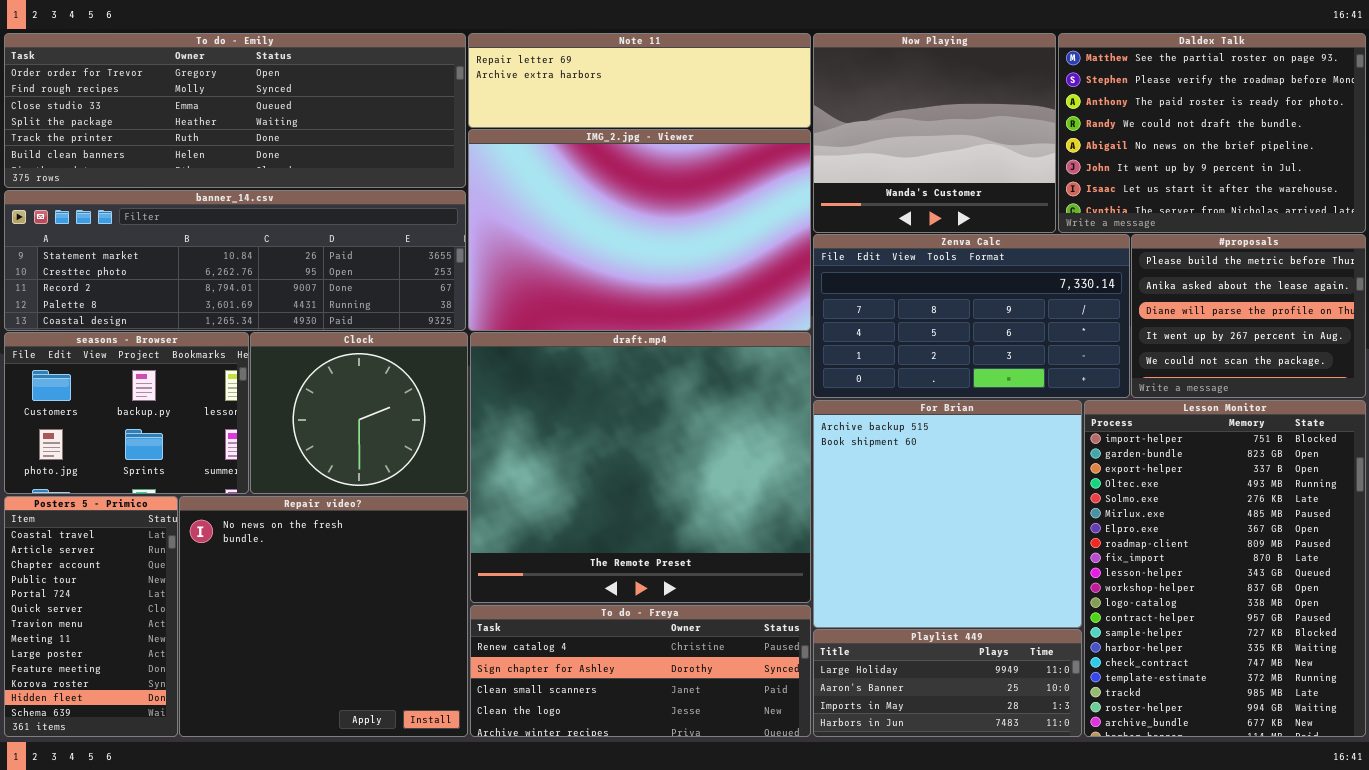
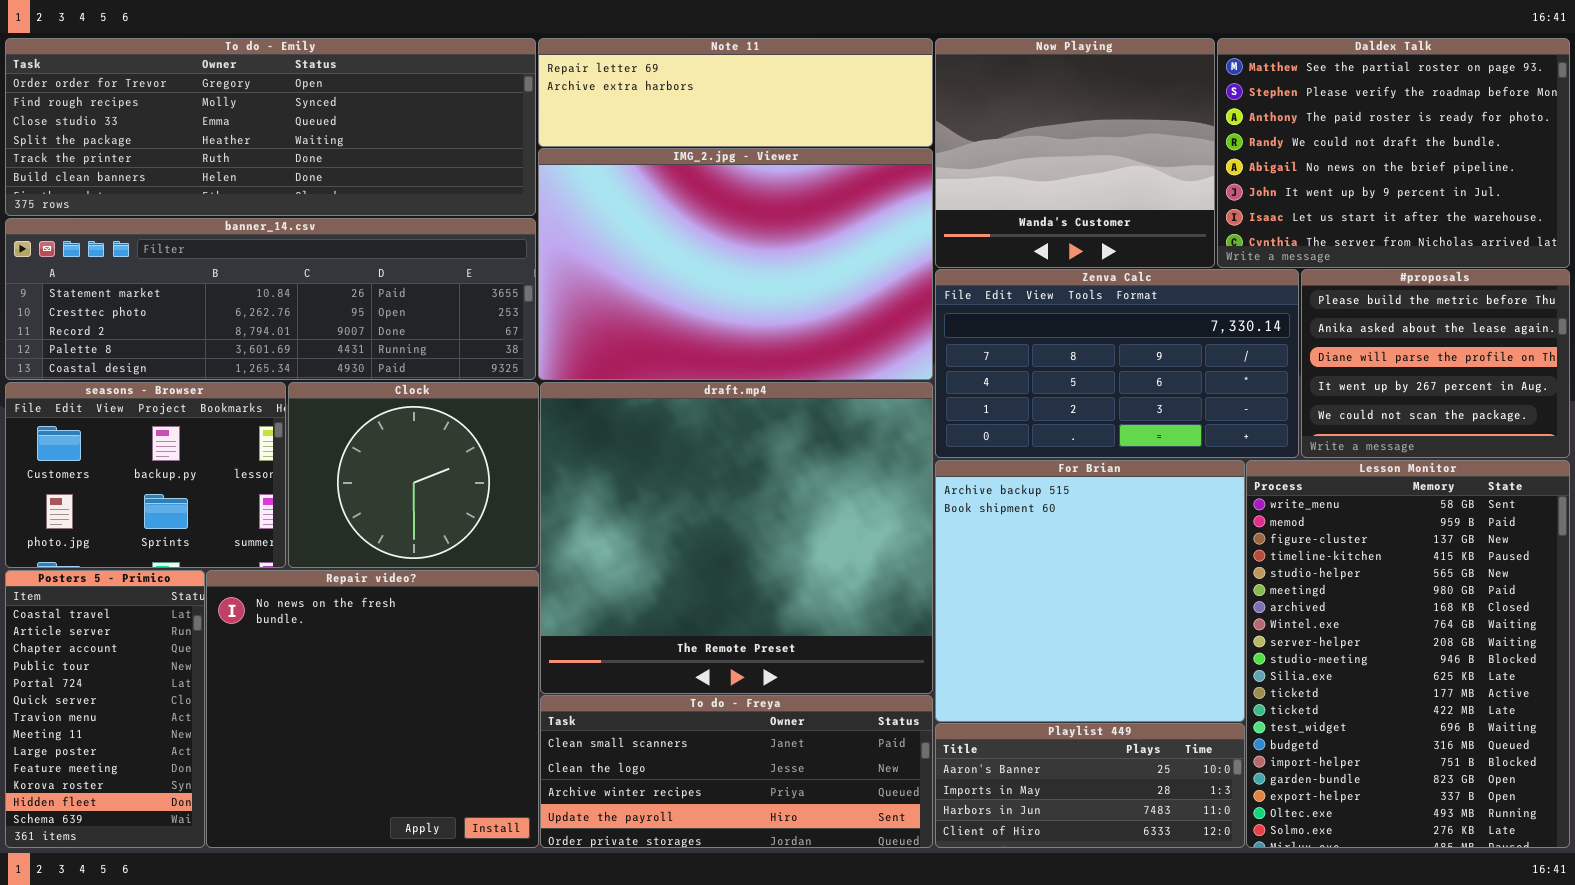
Lesson Monitor: [1084,400,1366,737] -> [1246,460,1570,848], scrolled up 15 rows
To do - Freya: [470,605,811,737] -> [540,695,933,848], scrolled down 2 rows
Playlist 449: [813,629,1082,737] -> [935,723,1245,848], scrolled down 1 row

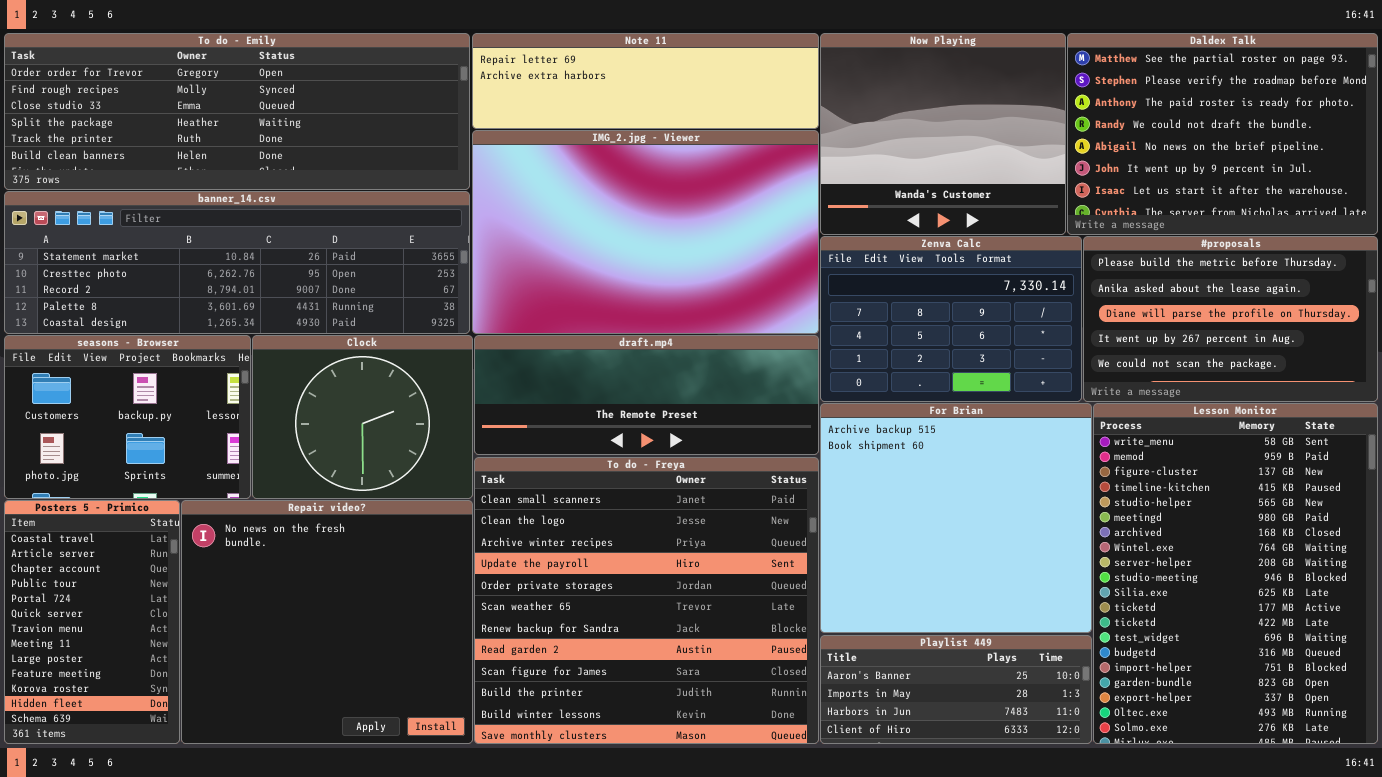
Zenva Calc: [935,269,1299,458] -> [820,236,1082,402], resized
#proposals: [1301,269,1570,458] -> [1083,236,1378,402], resized
draft.mp4: [540,382,933,694] -> [474,335,819,455], resized
To do - Freya: [540,695,933,848] -> [474,457,819,744], resized

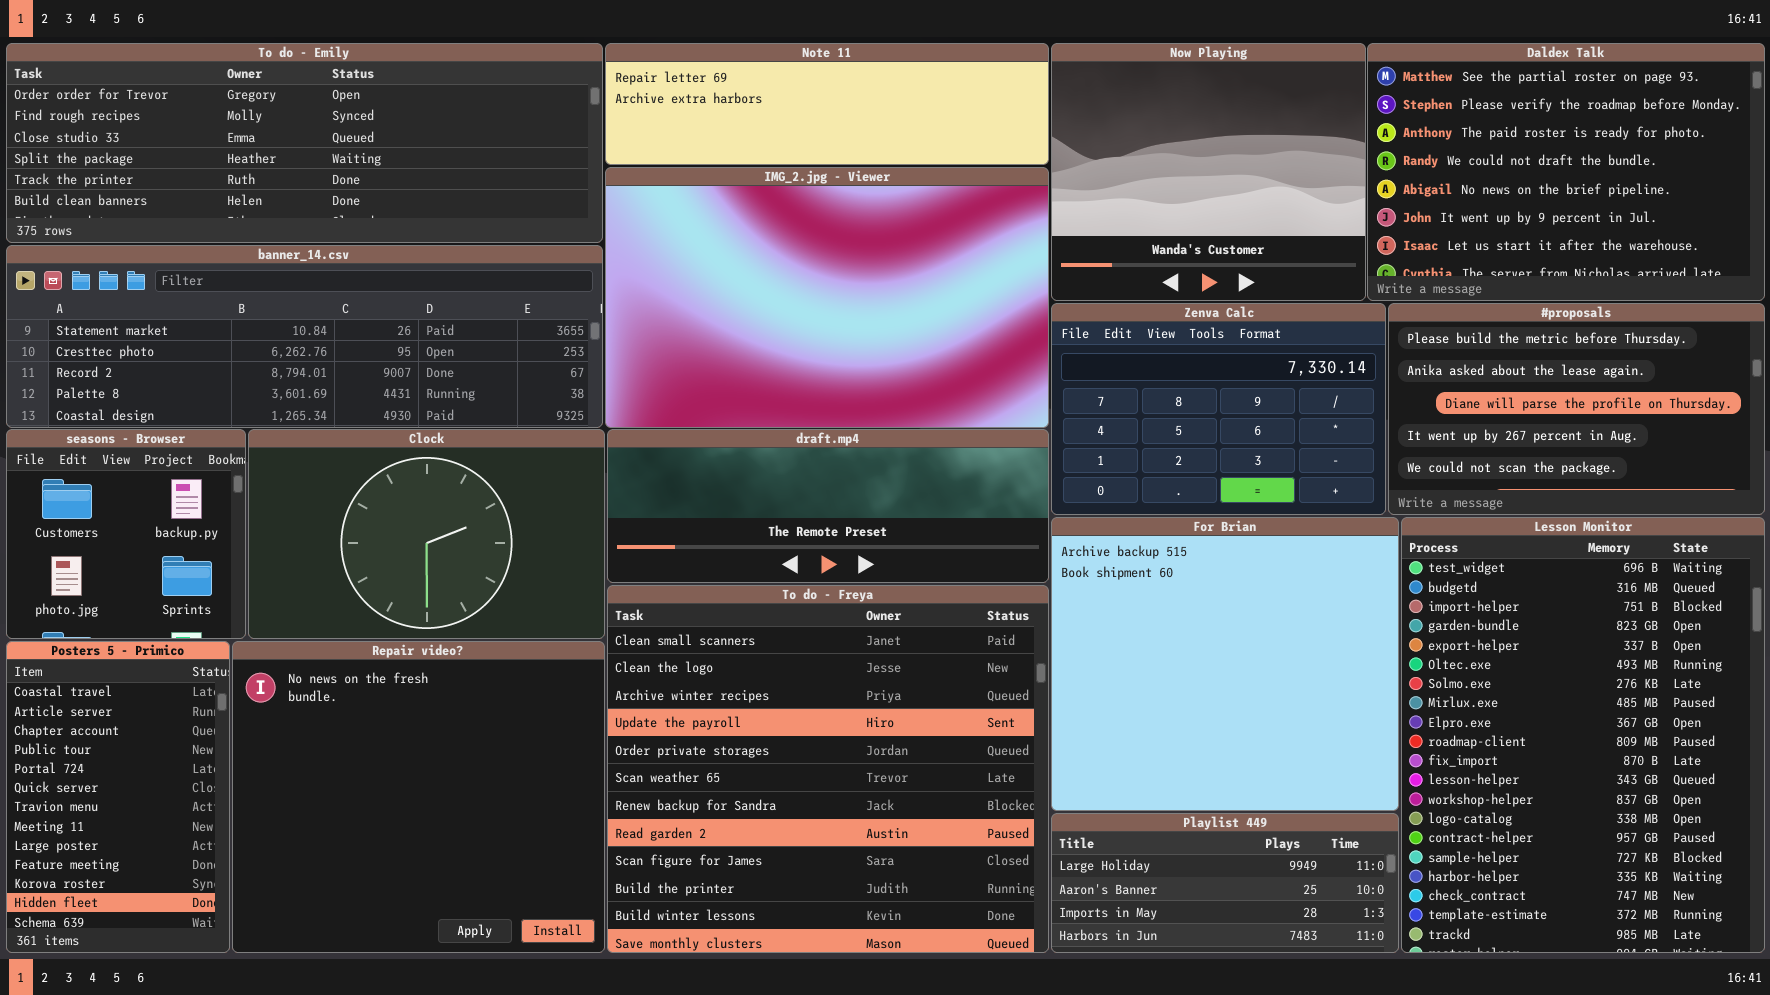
seasons - Browser: [4,335,251,499] -> [6,429,246,639], resized
Clock: [252,335,473,499] -> [248,429,605,639], resized
Lesson Monitor: [1093,403,1378,744] -> [1401,517,1765,953], scrolled down 13 rows
Playlist 449: [820,635,1092,744] -> [1051,813,1399,953], scrolled up 1 row

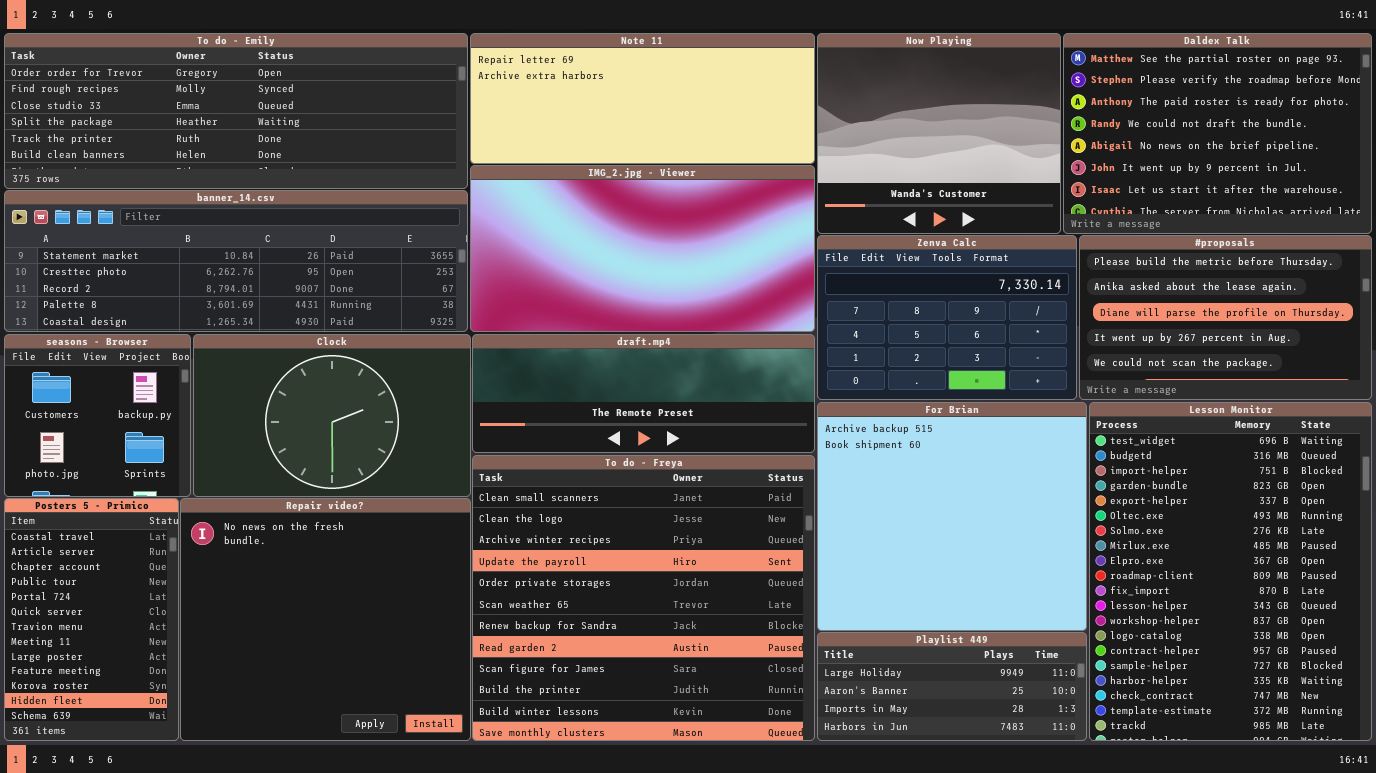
Note 11: [605,43,1049,165] -> [470,33,815,164], resized
IMG_2.jpg - Viewer: [605,167,1049,428] -> [470,165,815,332], resized

